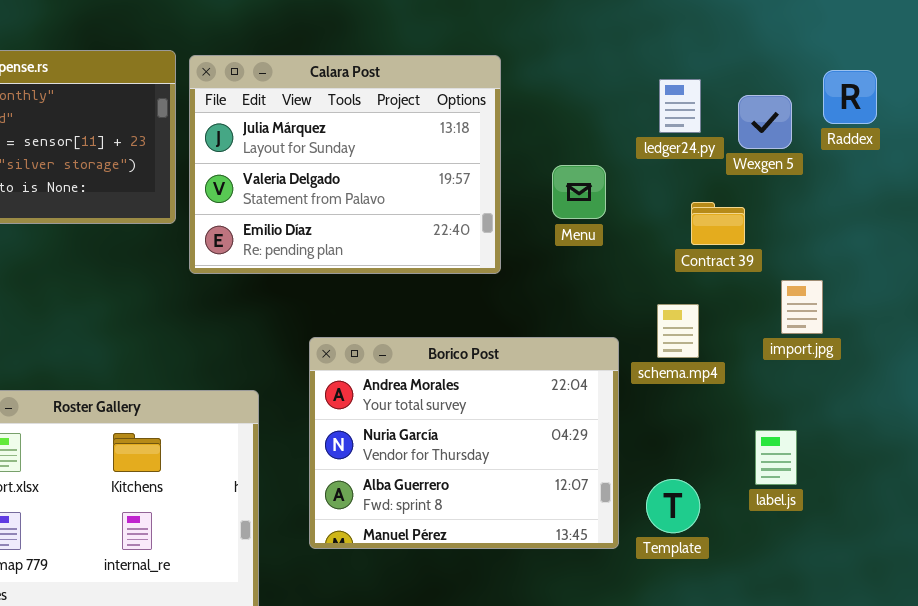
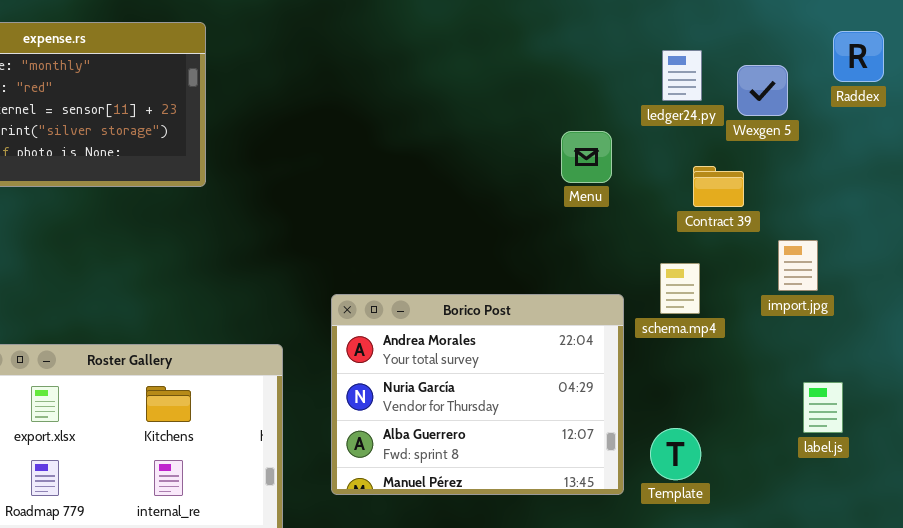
Calara Post: [189,55,501,274] -> none, closed
Raddex: [823,70,877,124] -> [833,31,884,82], moved
label.js: [755,430,797,485] -> [803,382,843,433], moved

